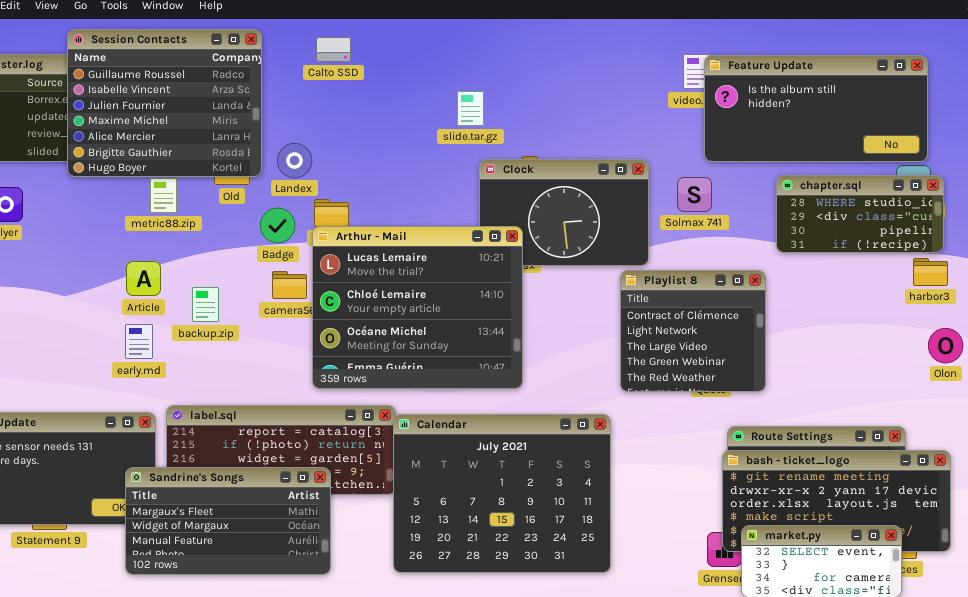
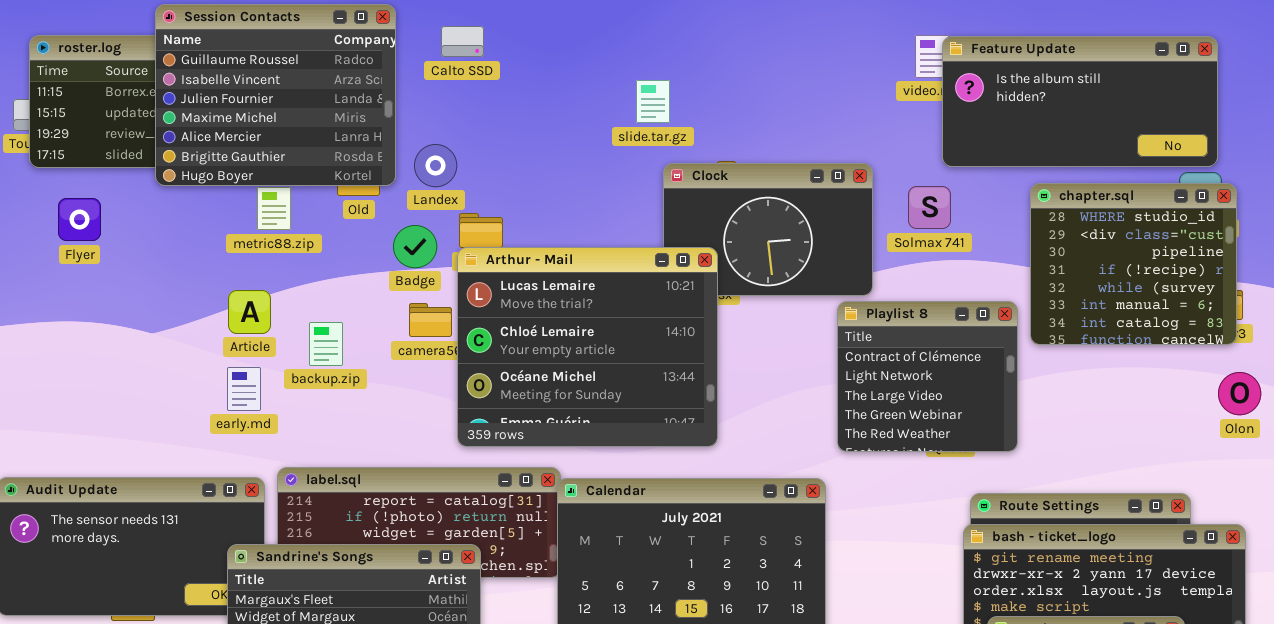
Calto SSD: [316,37,351,62] -> [441,26,484,57], moved
chapter.sql: [776,175,944,253] -> [1030,183,1237,345], resized

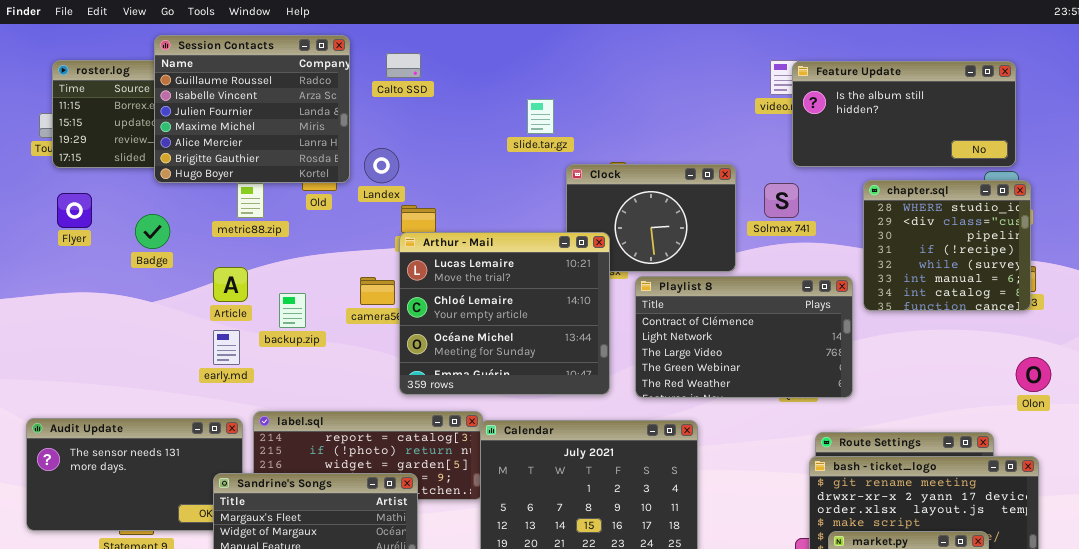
slide.tar.gz: [636,80,670,123] -> [527,99,554,134], moved
Flyer: [58,198,101,241] -> [57,193,92,228], moved
Badge: [393,225,437,268] -> [135,214,170,249], moved
Playlist 8: [837,301,1018,452] -> [635,276,853,398], resized
Olon: [1218,372,1261,415] -> [1016,357,1051,392], moved

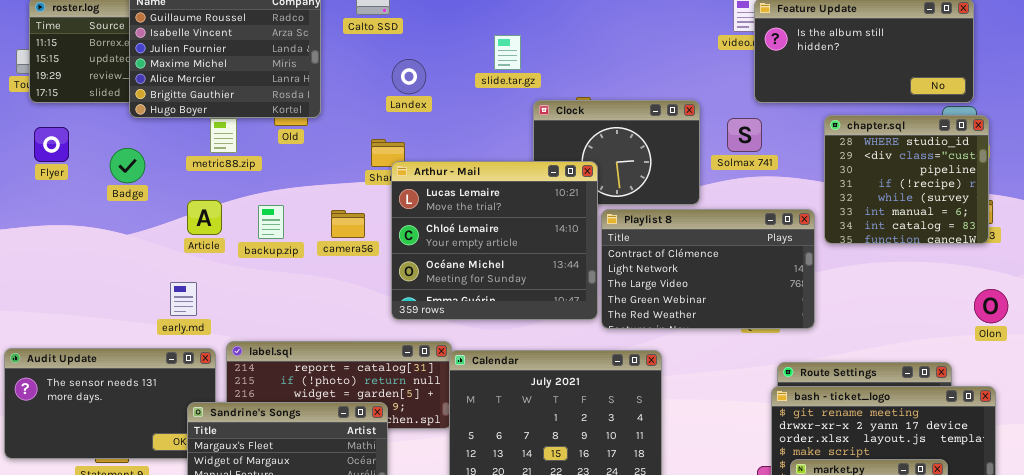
Landex: [364,148,399,183] -> [392,59,426,94], moved
Arthur - Mail: [399,232,610,395] -> [391,161,598,320], moved
backup.zip: [279,293,306,328] -> [258,205,284,239], moved
early.md: [213,330,240,365] -> [170,282,197,316], moved

